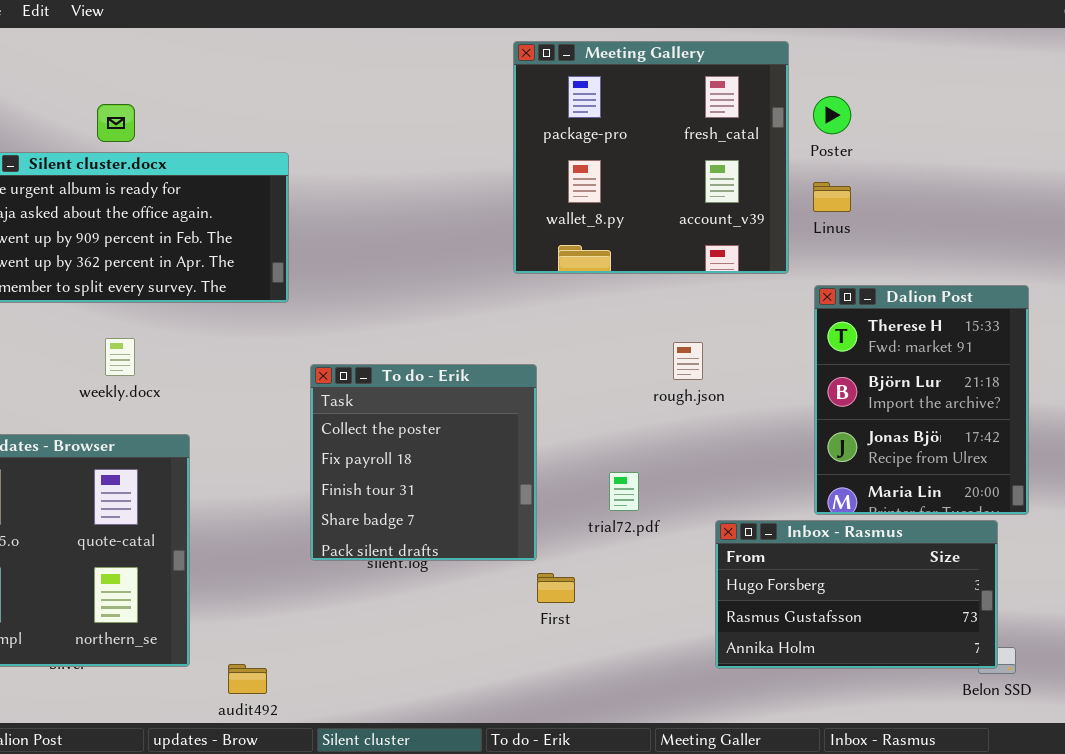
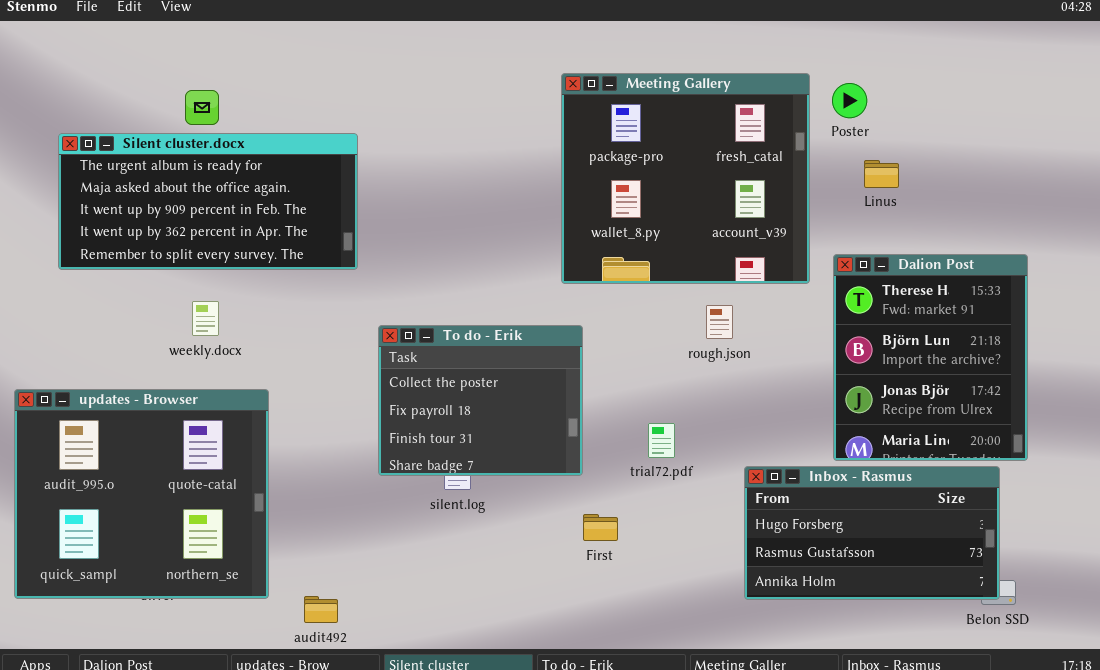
Meeting Gallery: [513,41,789,274] -> [561,73,810,284], moved
Linus: [813,182,851,212] -> [864,160,899,188], moved
To do - Erik: [310,364,537,561] -> [378,325,583,476], resized

